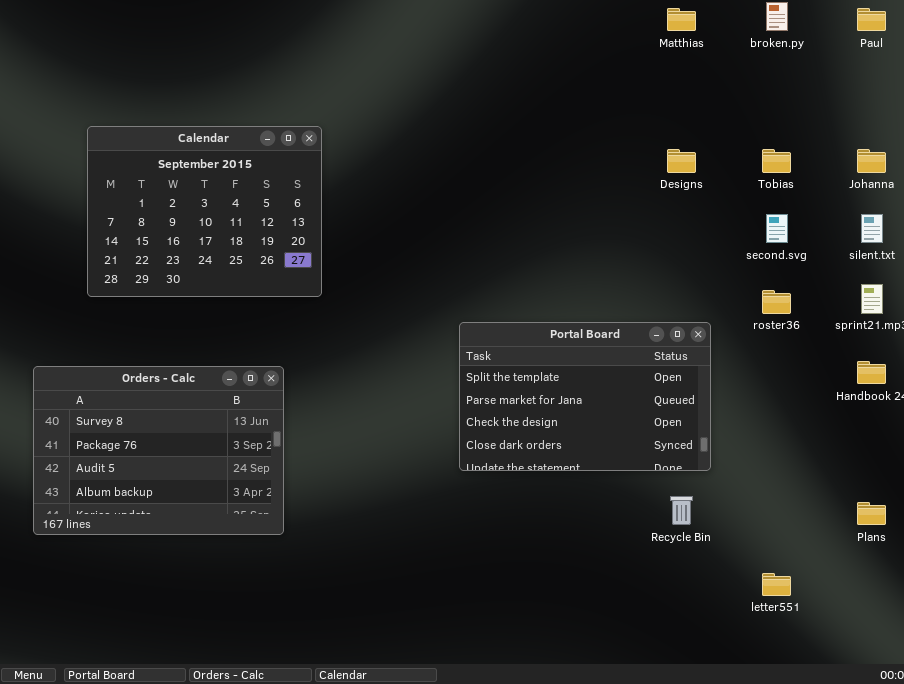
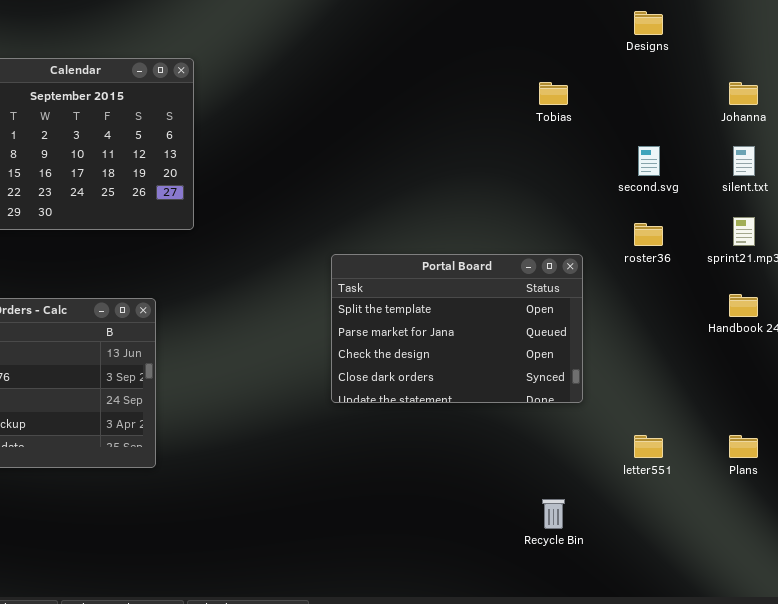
Designs: [667,149,696,173] -> [634,11,663,35], moved
Tobias: [762,149,791,173] -> [539,82,568,105], moved
Recycle Bin: [670,496,693,525] -> [542,499,565,529], moved
letter551: [762,573,791,596] -> [634,435,663,458], moved

